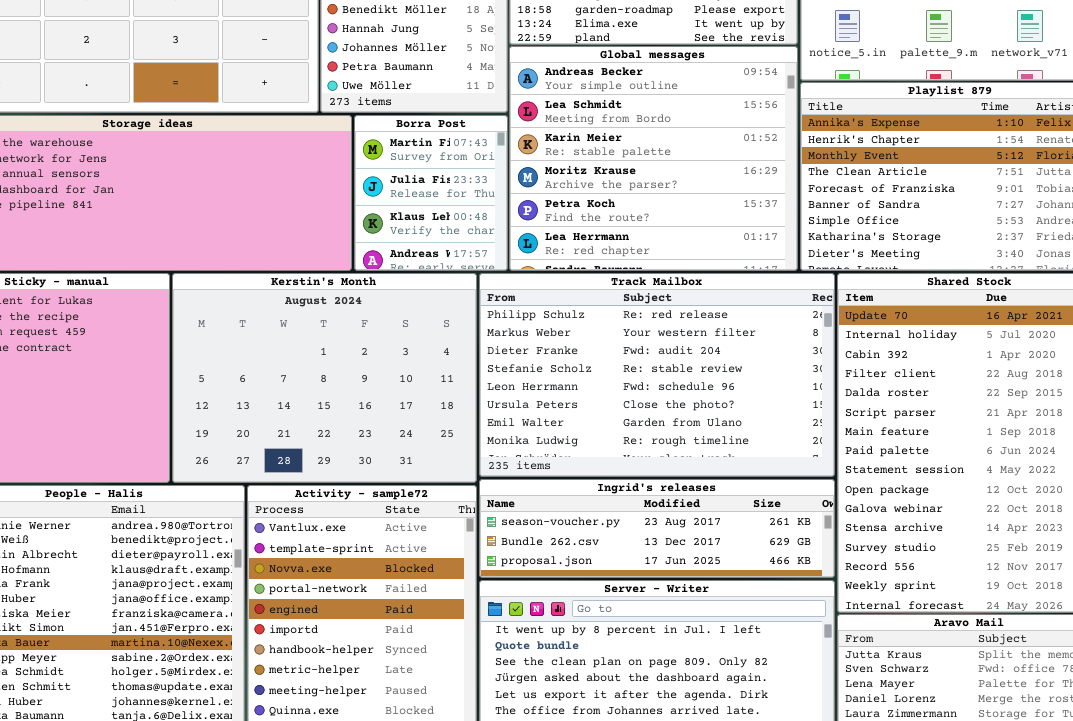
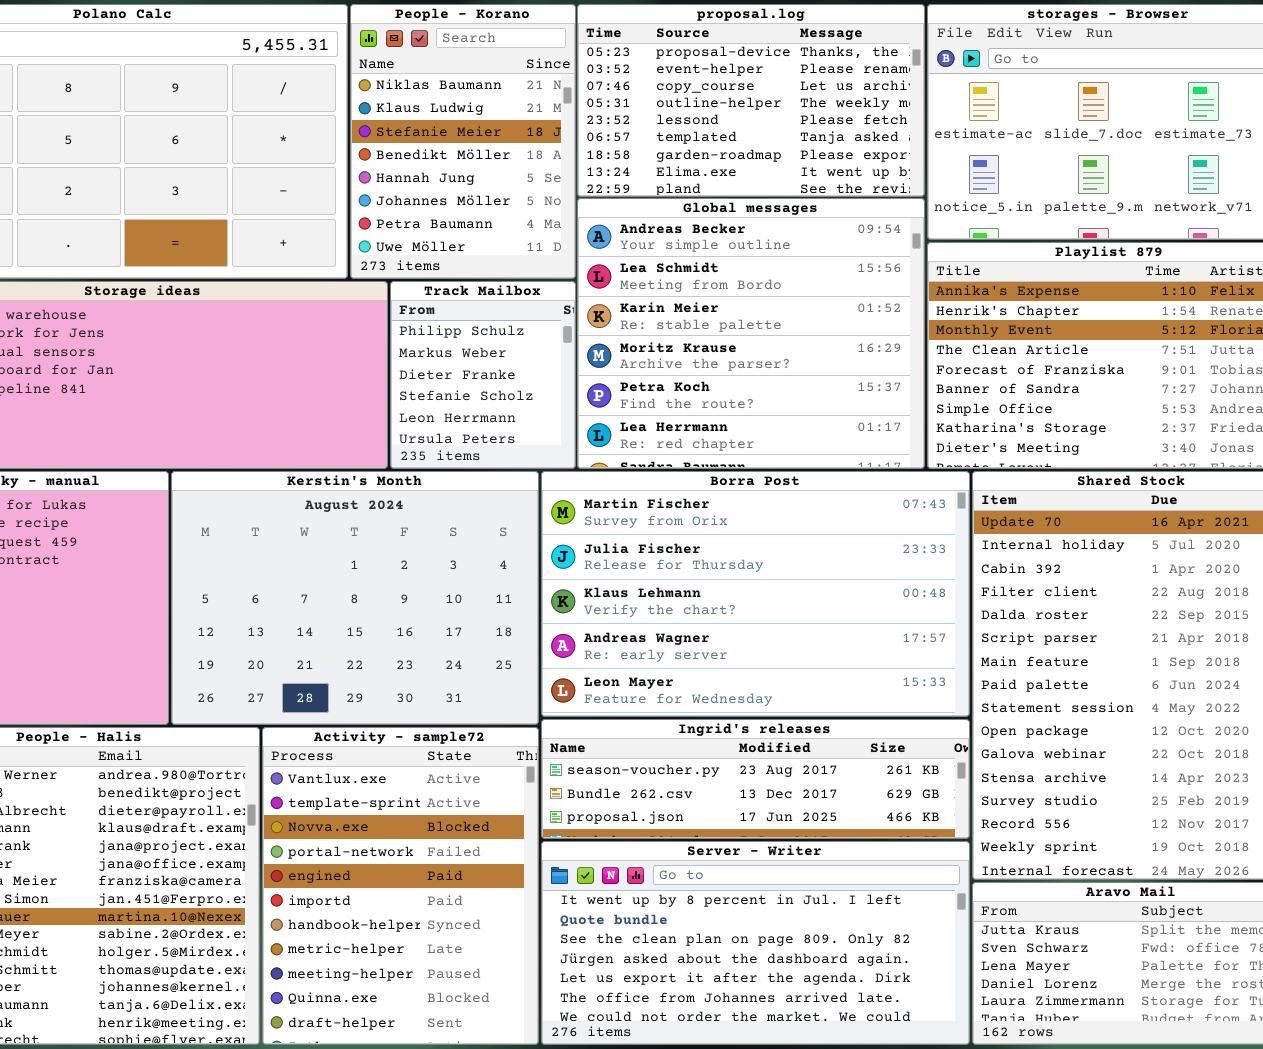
Borra Post: [354,115,508,271] -> [541,471,970,717], moved, resized
Track Mailbox: [479,273,835,477] -> [390,281,576,469], moved, resized

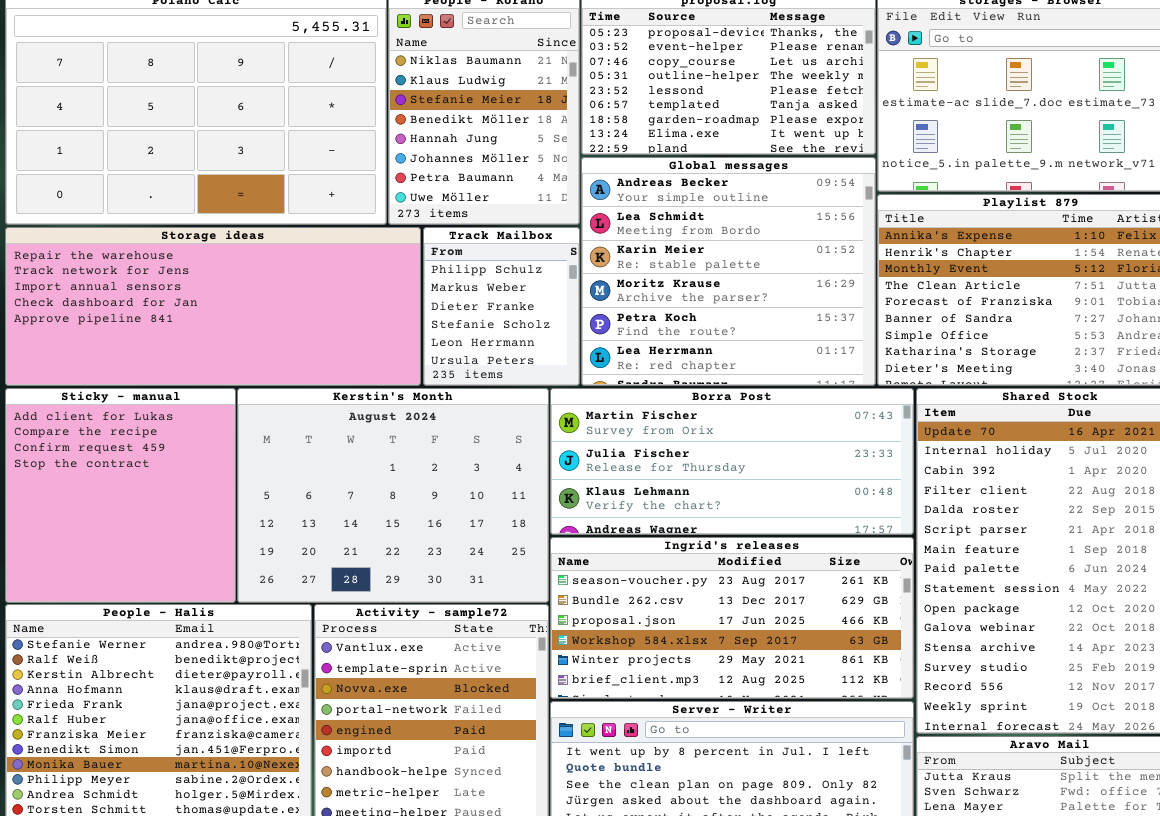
Borra Post: [541,471,970,717] -> [550,388,914,535], resized
Ingrid's releases: [541,719,970,839] -> [550,537,914,699], resized

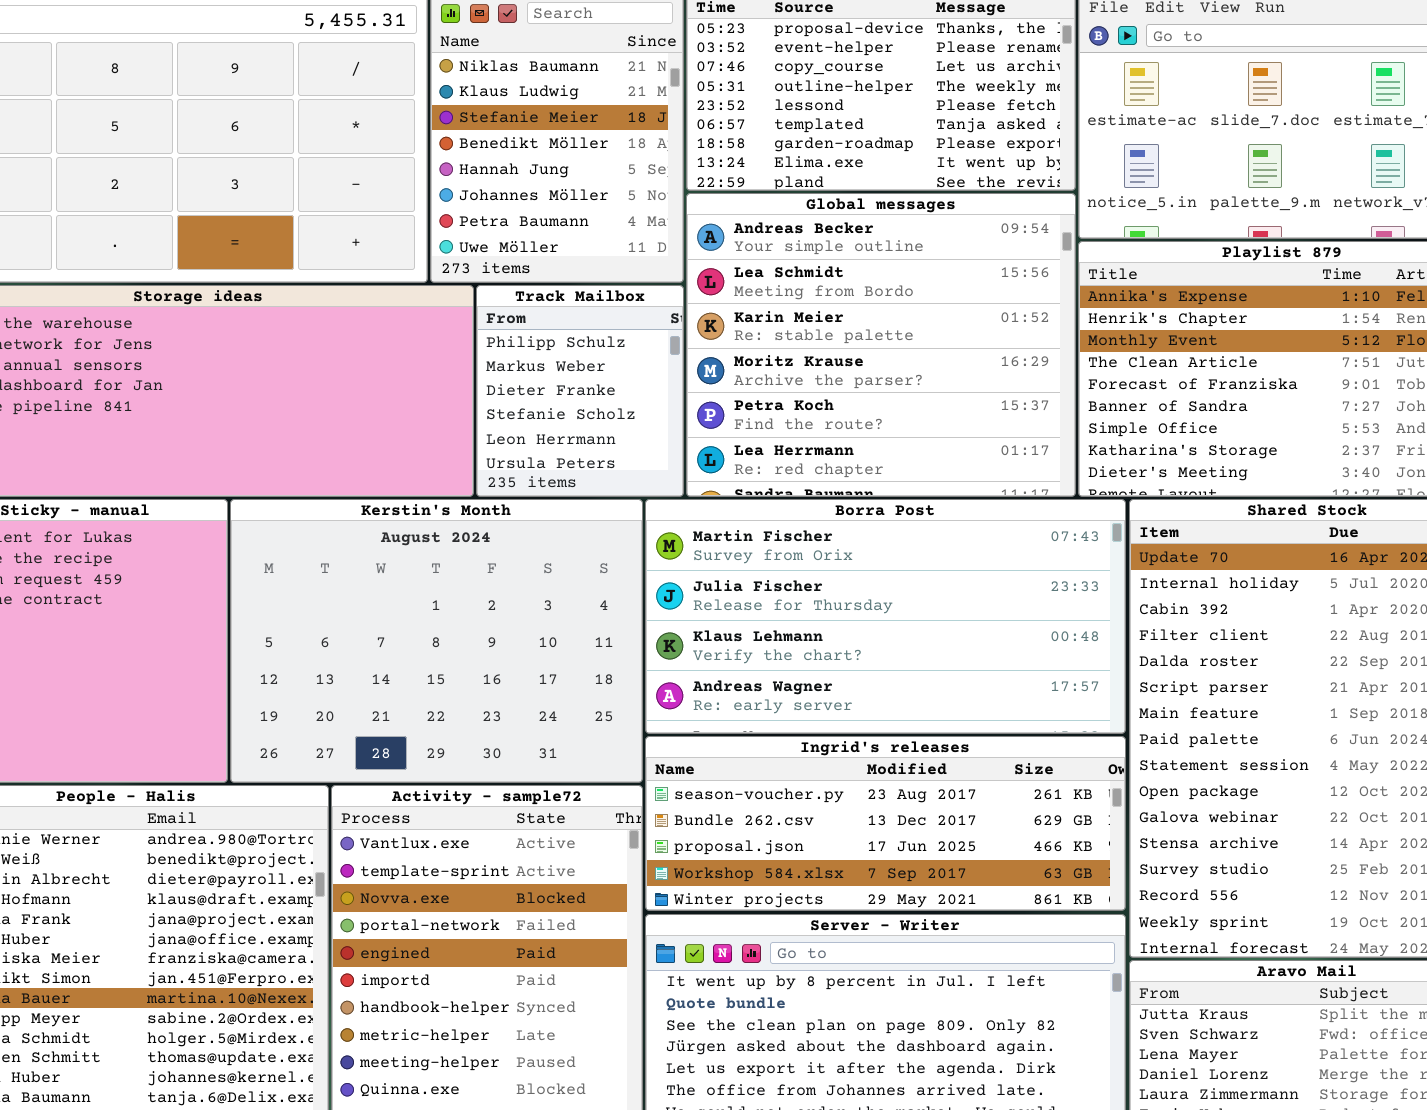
Borra Post: [550,388,914,535] -> [645,499,1126,734], resized
Ingrid's releases: [550,537,914,699] -> [645,736,1126,911], resized

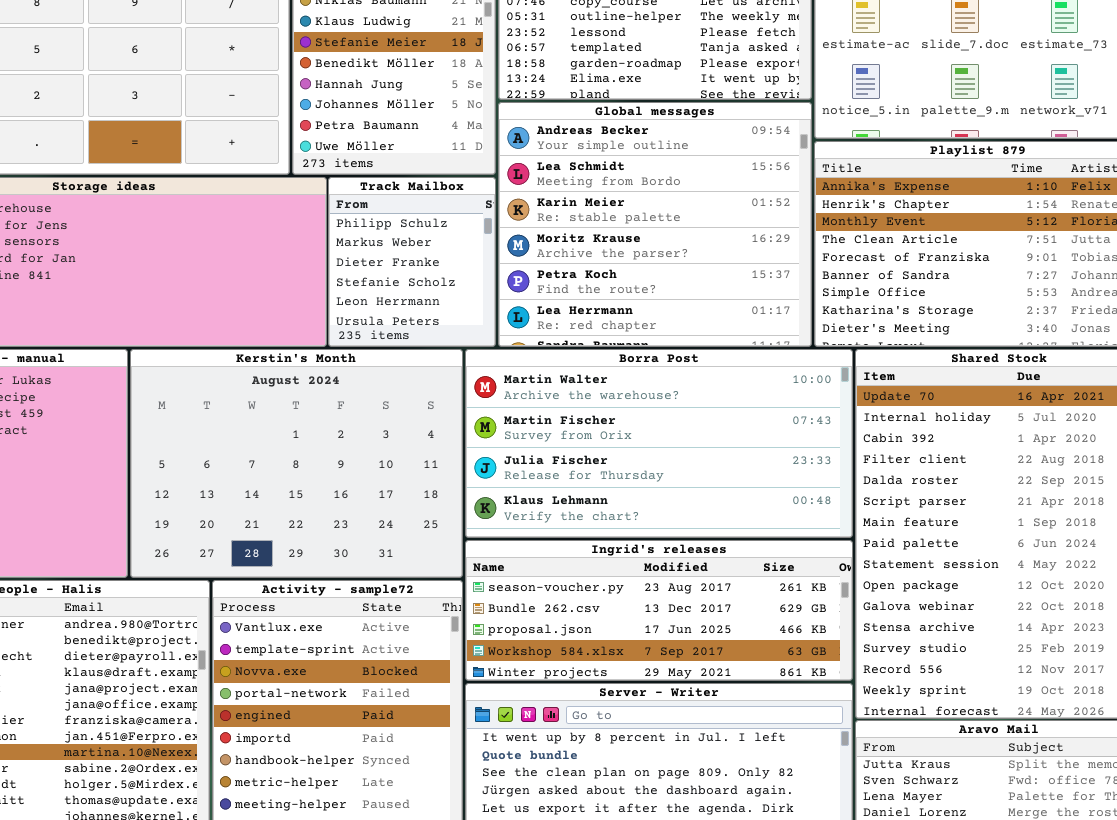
Borra Post: [645,499,1126,734] -> [465,349,853,538], scrolled up 1 row

